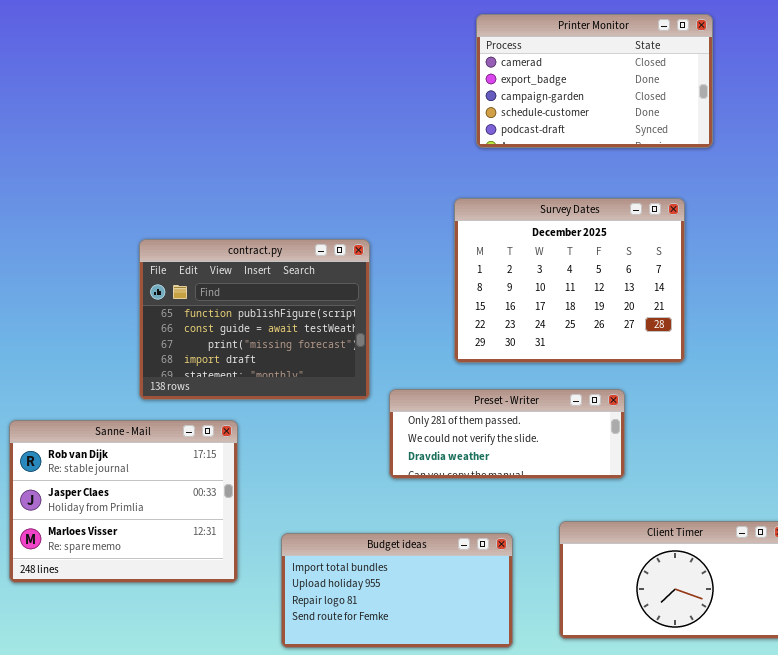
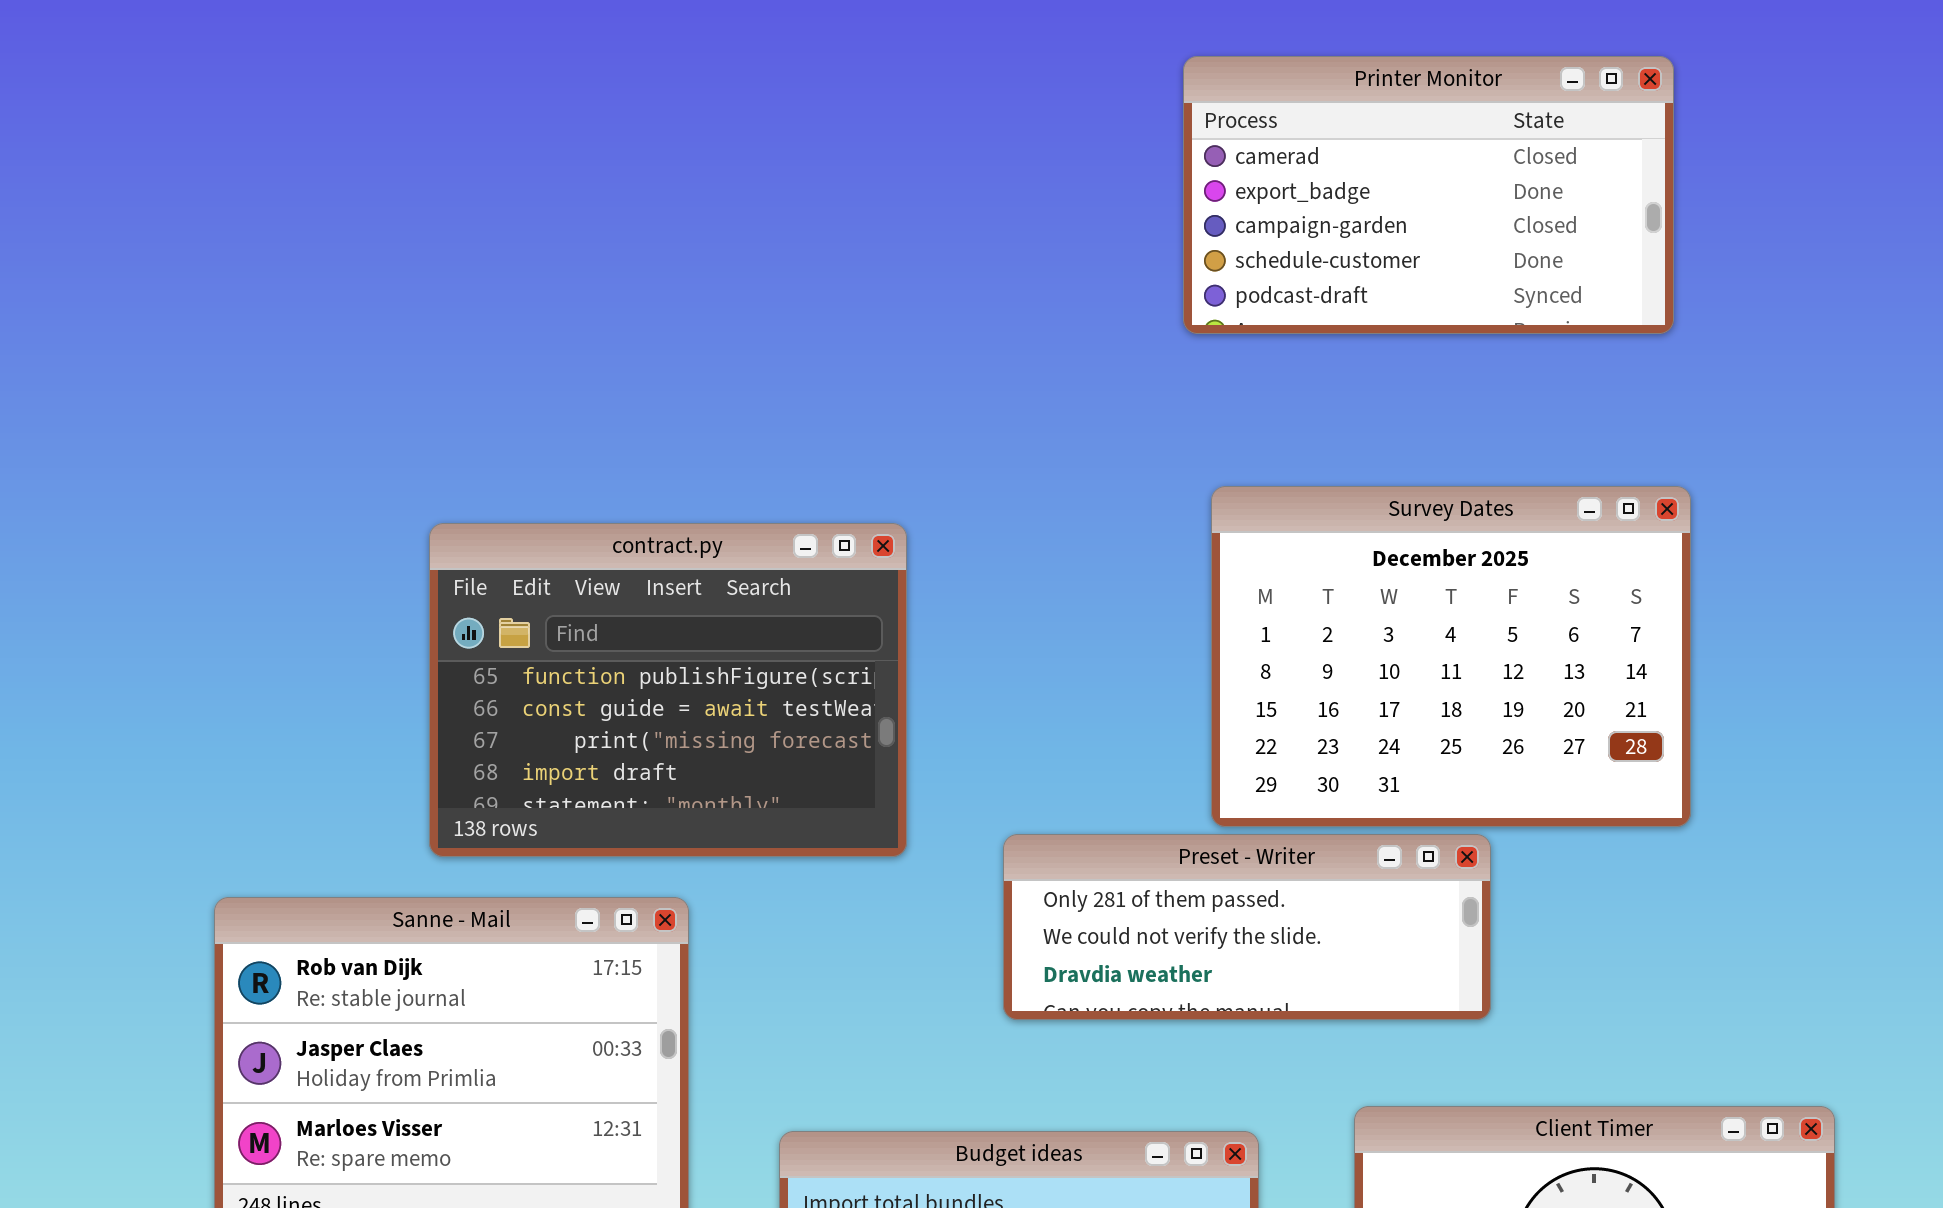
Survey Dates: [454,198,685,363] -> [1211,486,1691,827], moved
contract.py: [139,239,370,400] -> [429,523,907,857], moved

